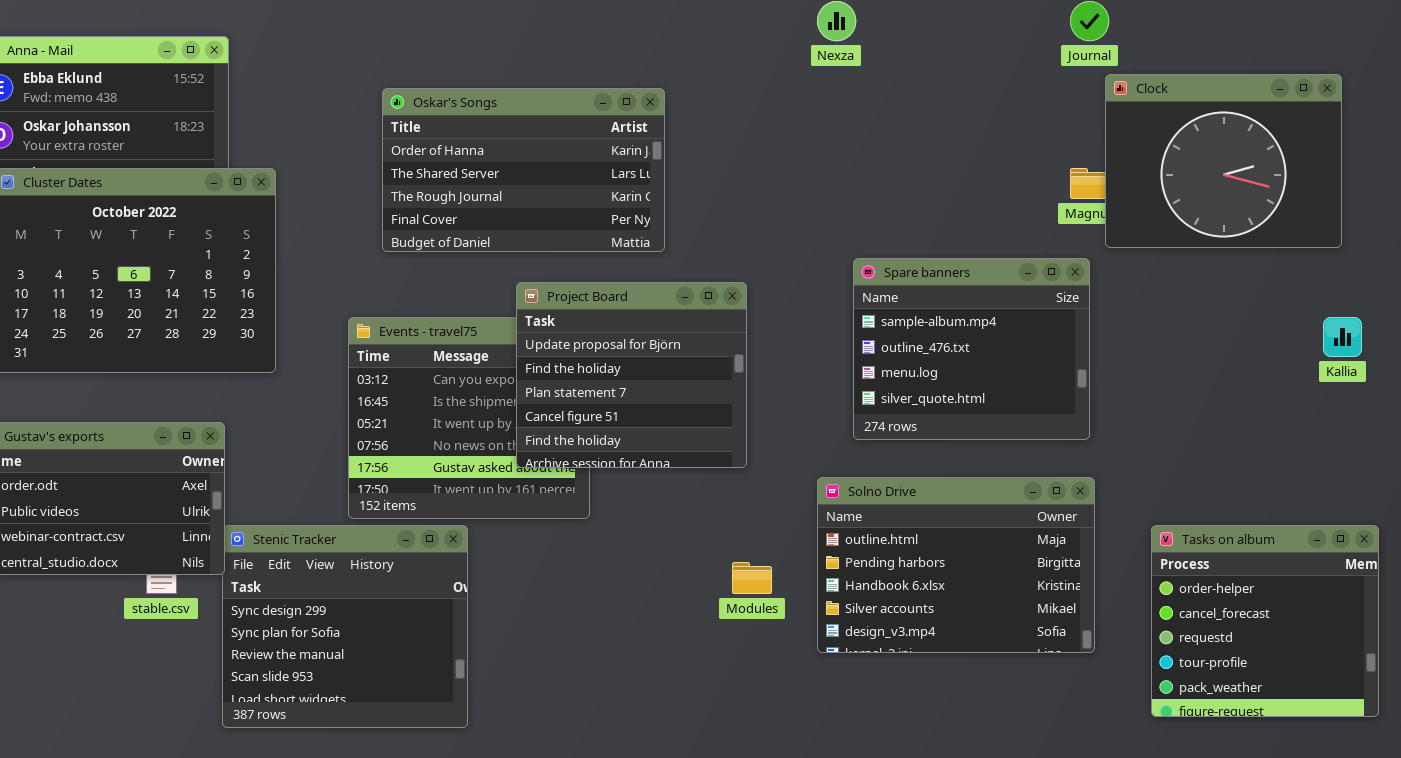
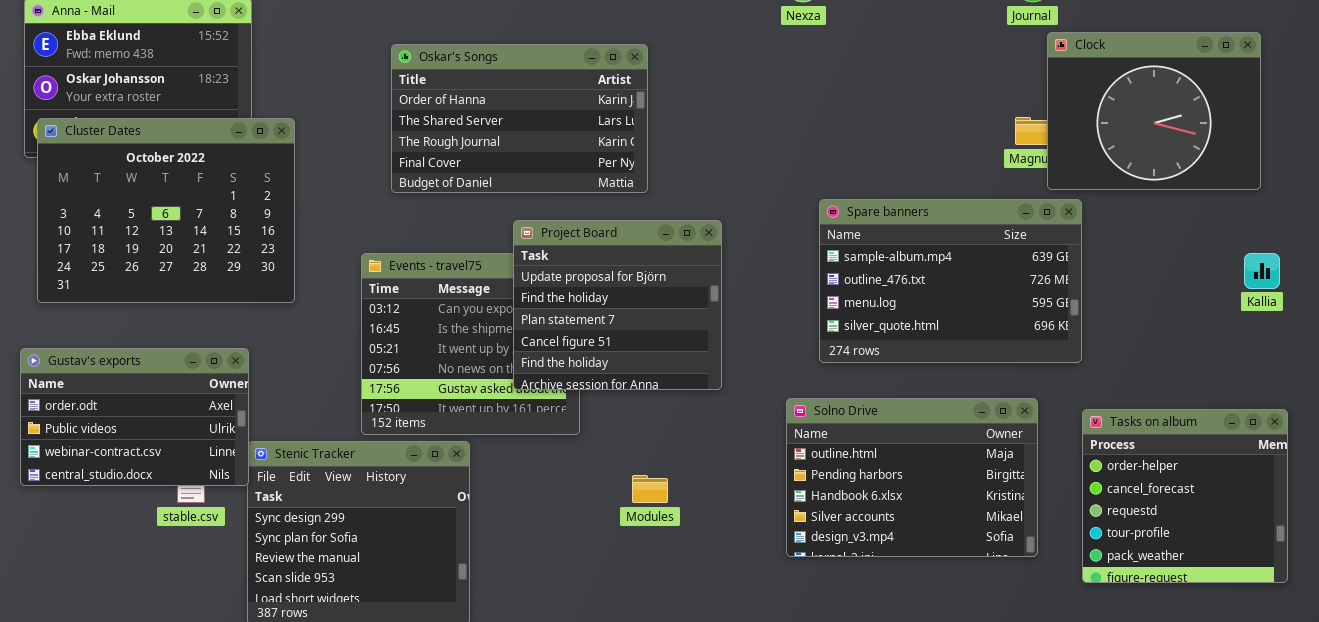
Spare banners: [853,258,1090,440] -> [819,199,1082,363], resized
Tasks on album: [1151,525,1379,717] -> [1082,409,1288,583], moved
Modules: [732,562,772,594] -> [632,475,668,503], moved

